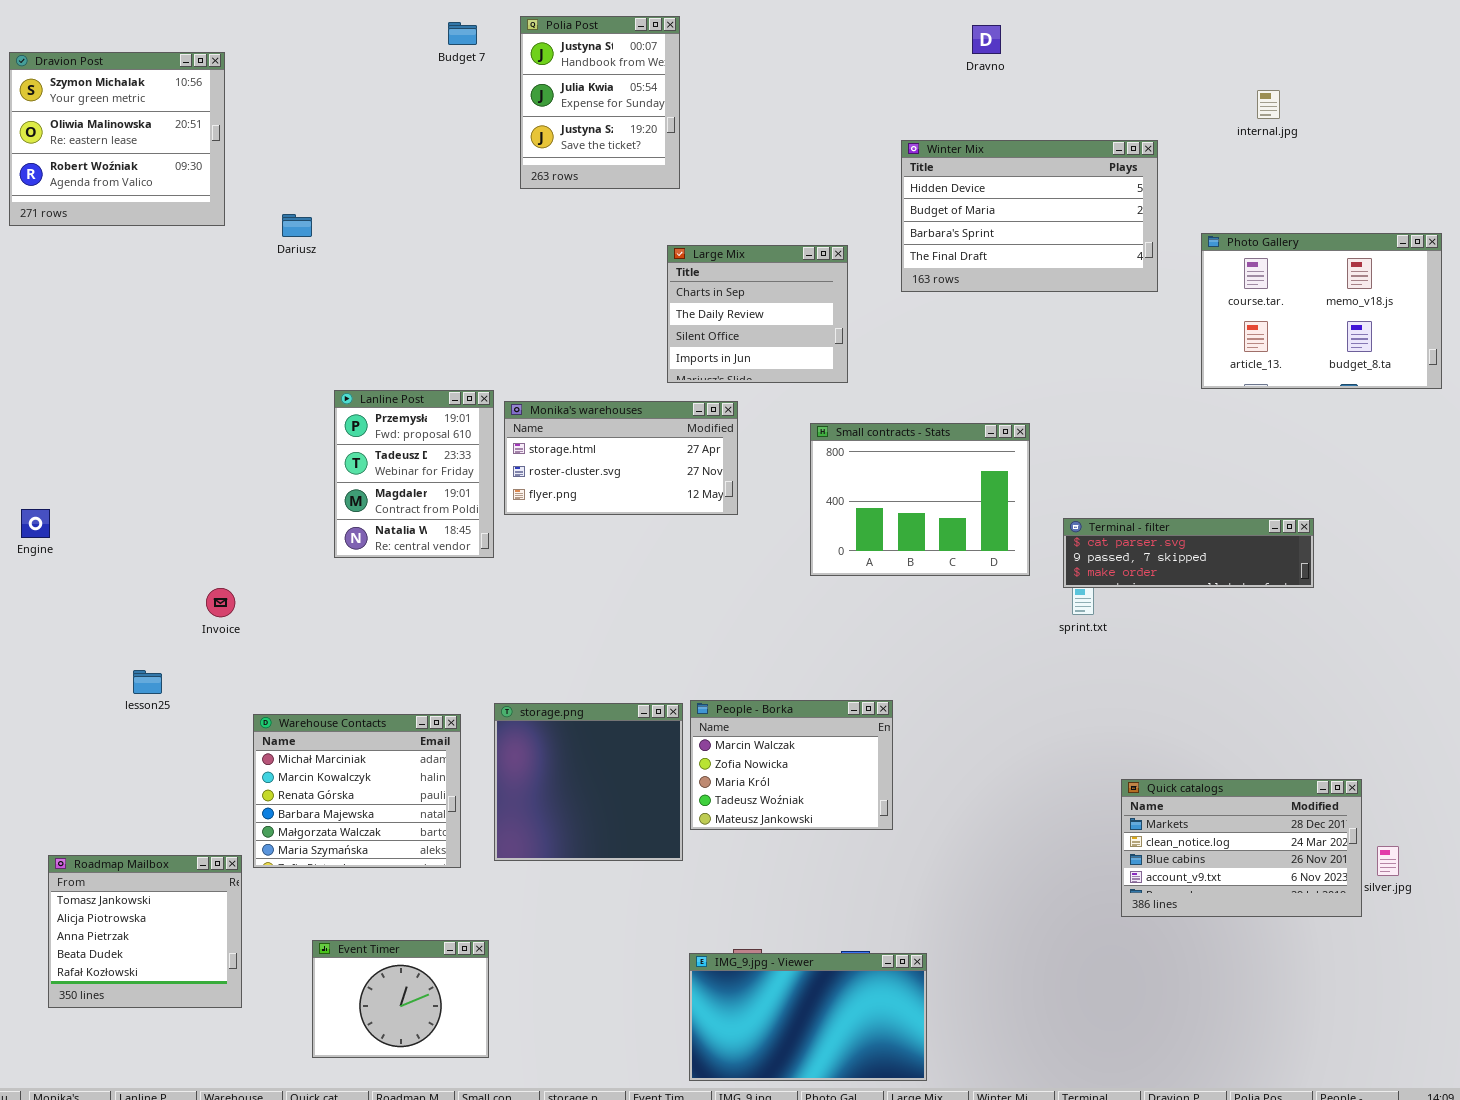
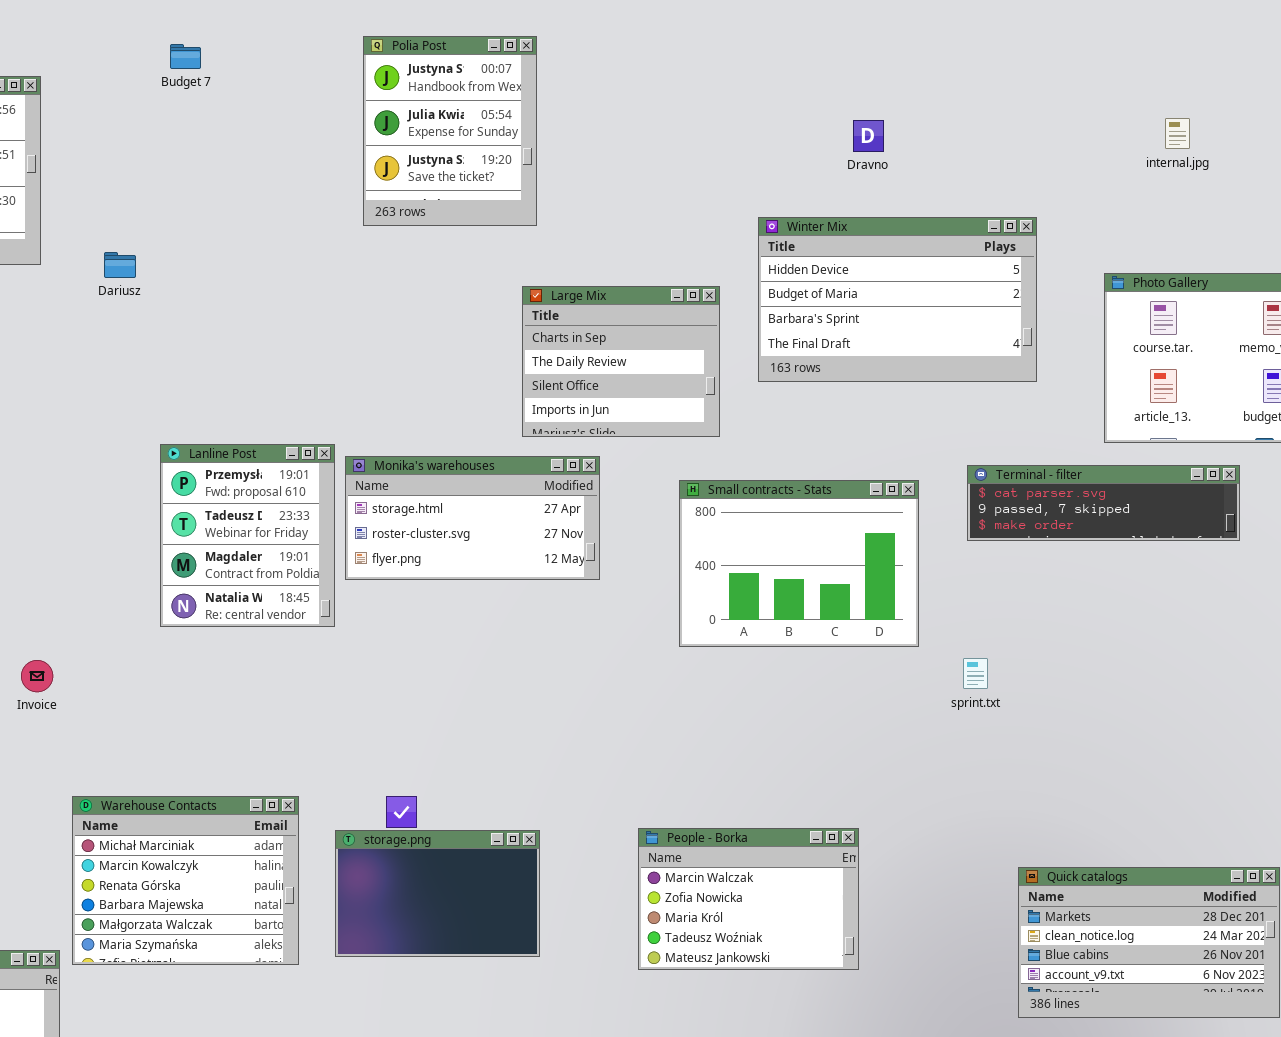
Budget 7: [448,22,477,45] -> [170,44,201,69], moved
Dravno: [972,25,1001,54] -> [853,120,884,152], moved
Winter Mix: [901,140,1158,292] -> [758,217,1037,382], moved
Terminal - filter: [1063,518,1314,588] -> [967,465,1240,541], moved
People - Borka: [690,700,893,830] -> [638,828,859,970], moved
storage.png: [494,703,683,861] -> [335,830,540,957], resized

